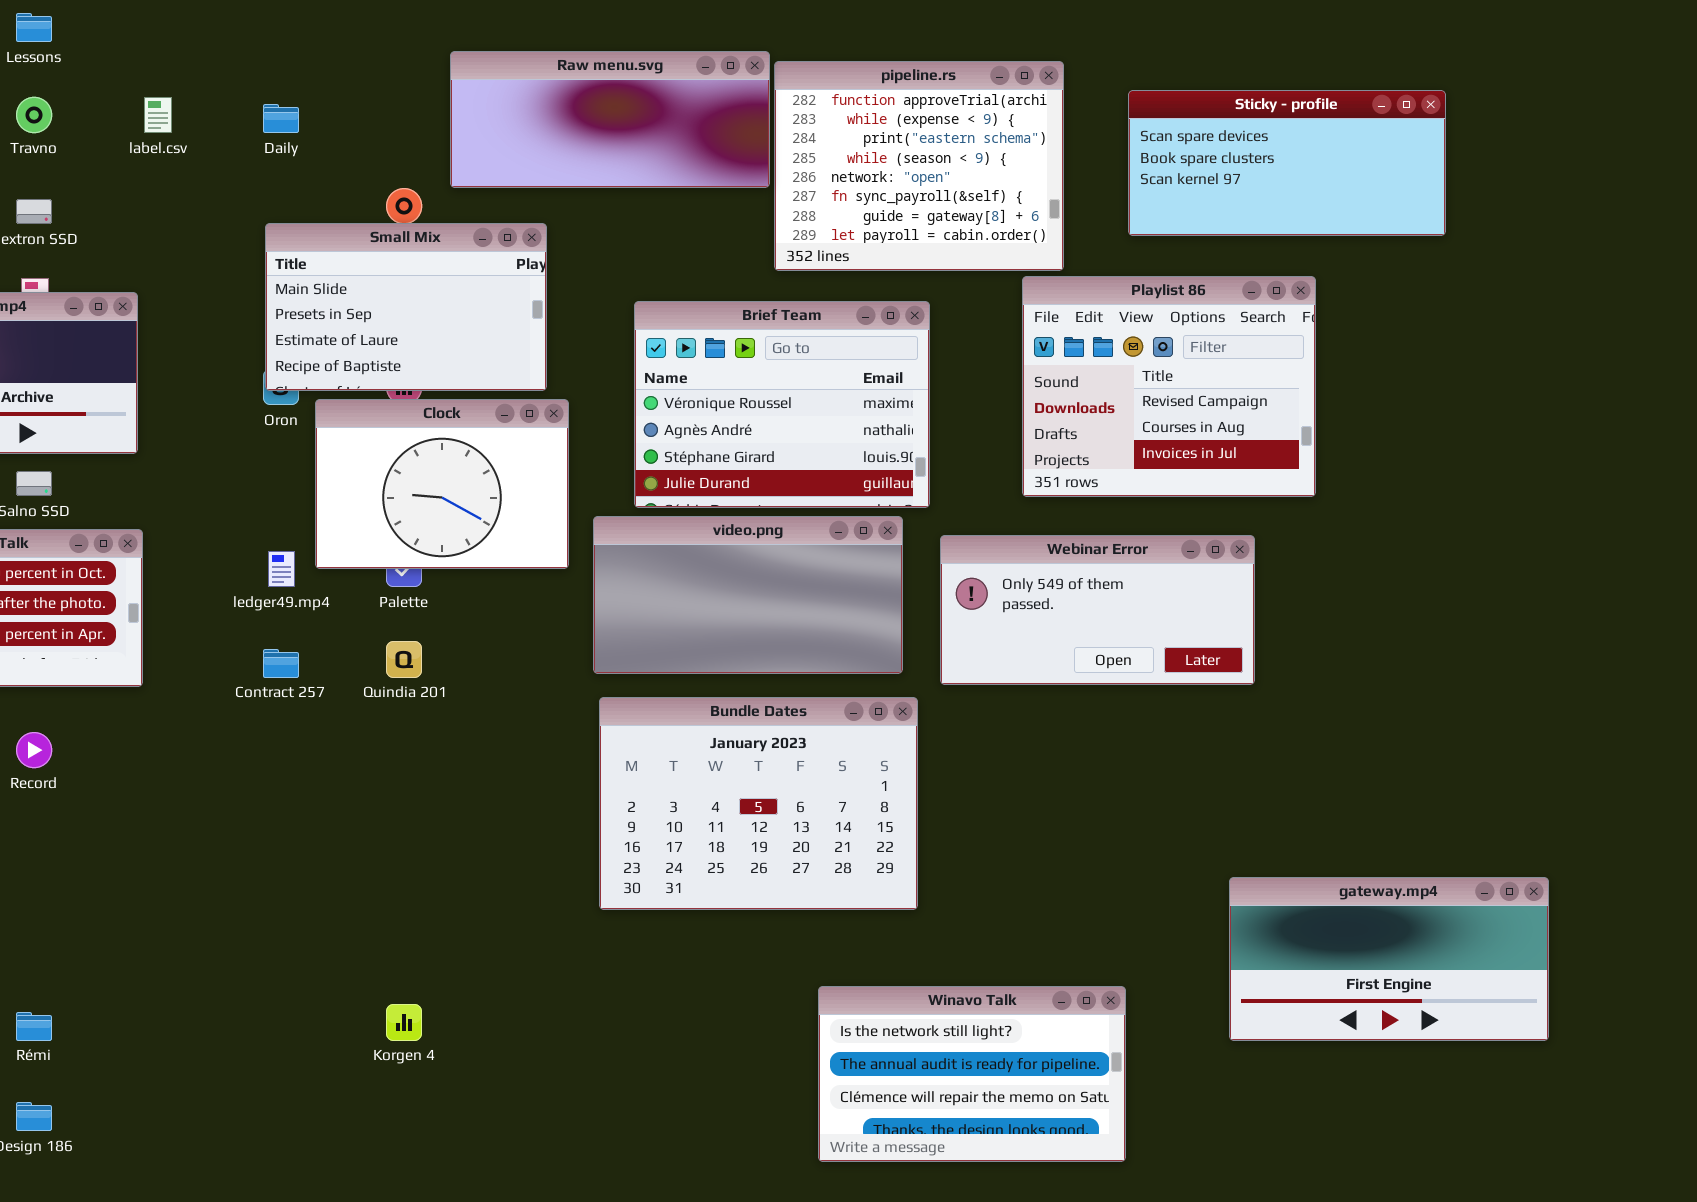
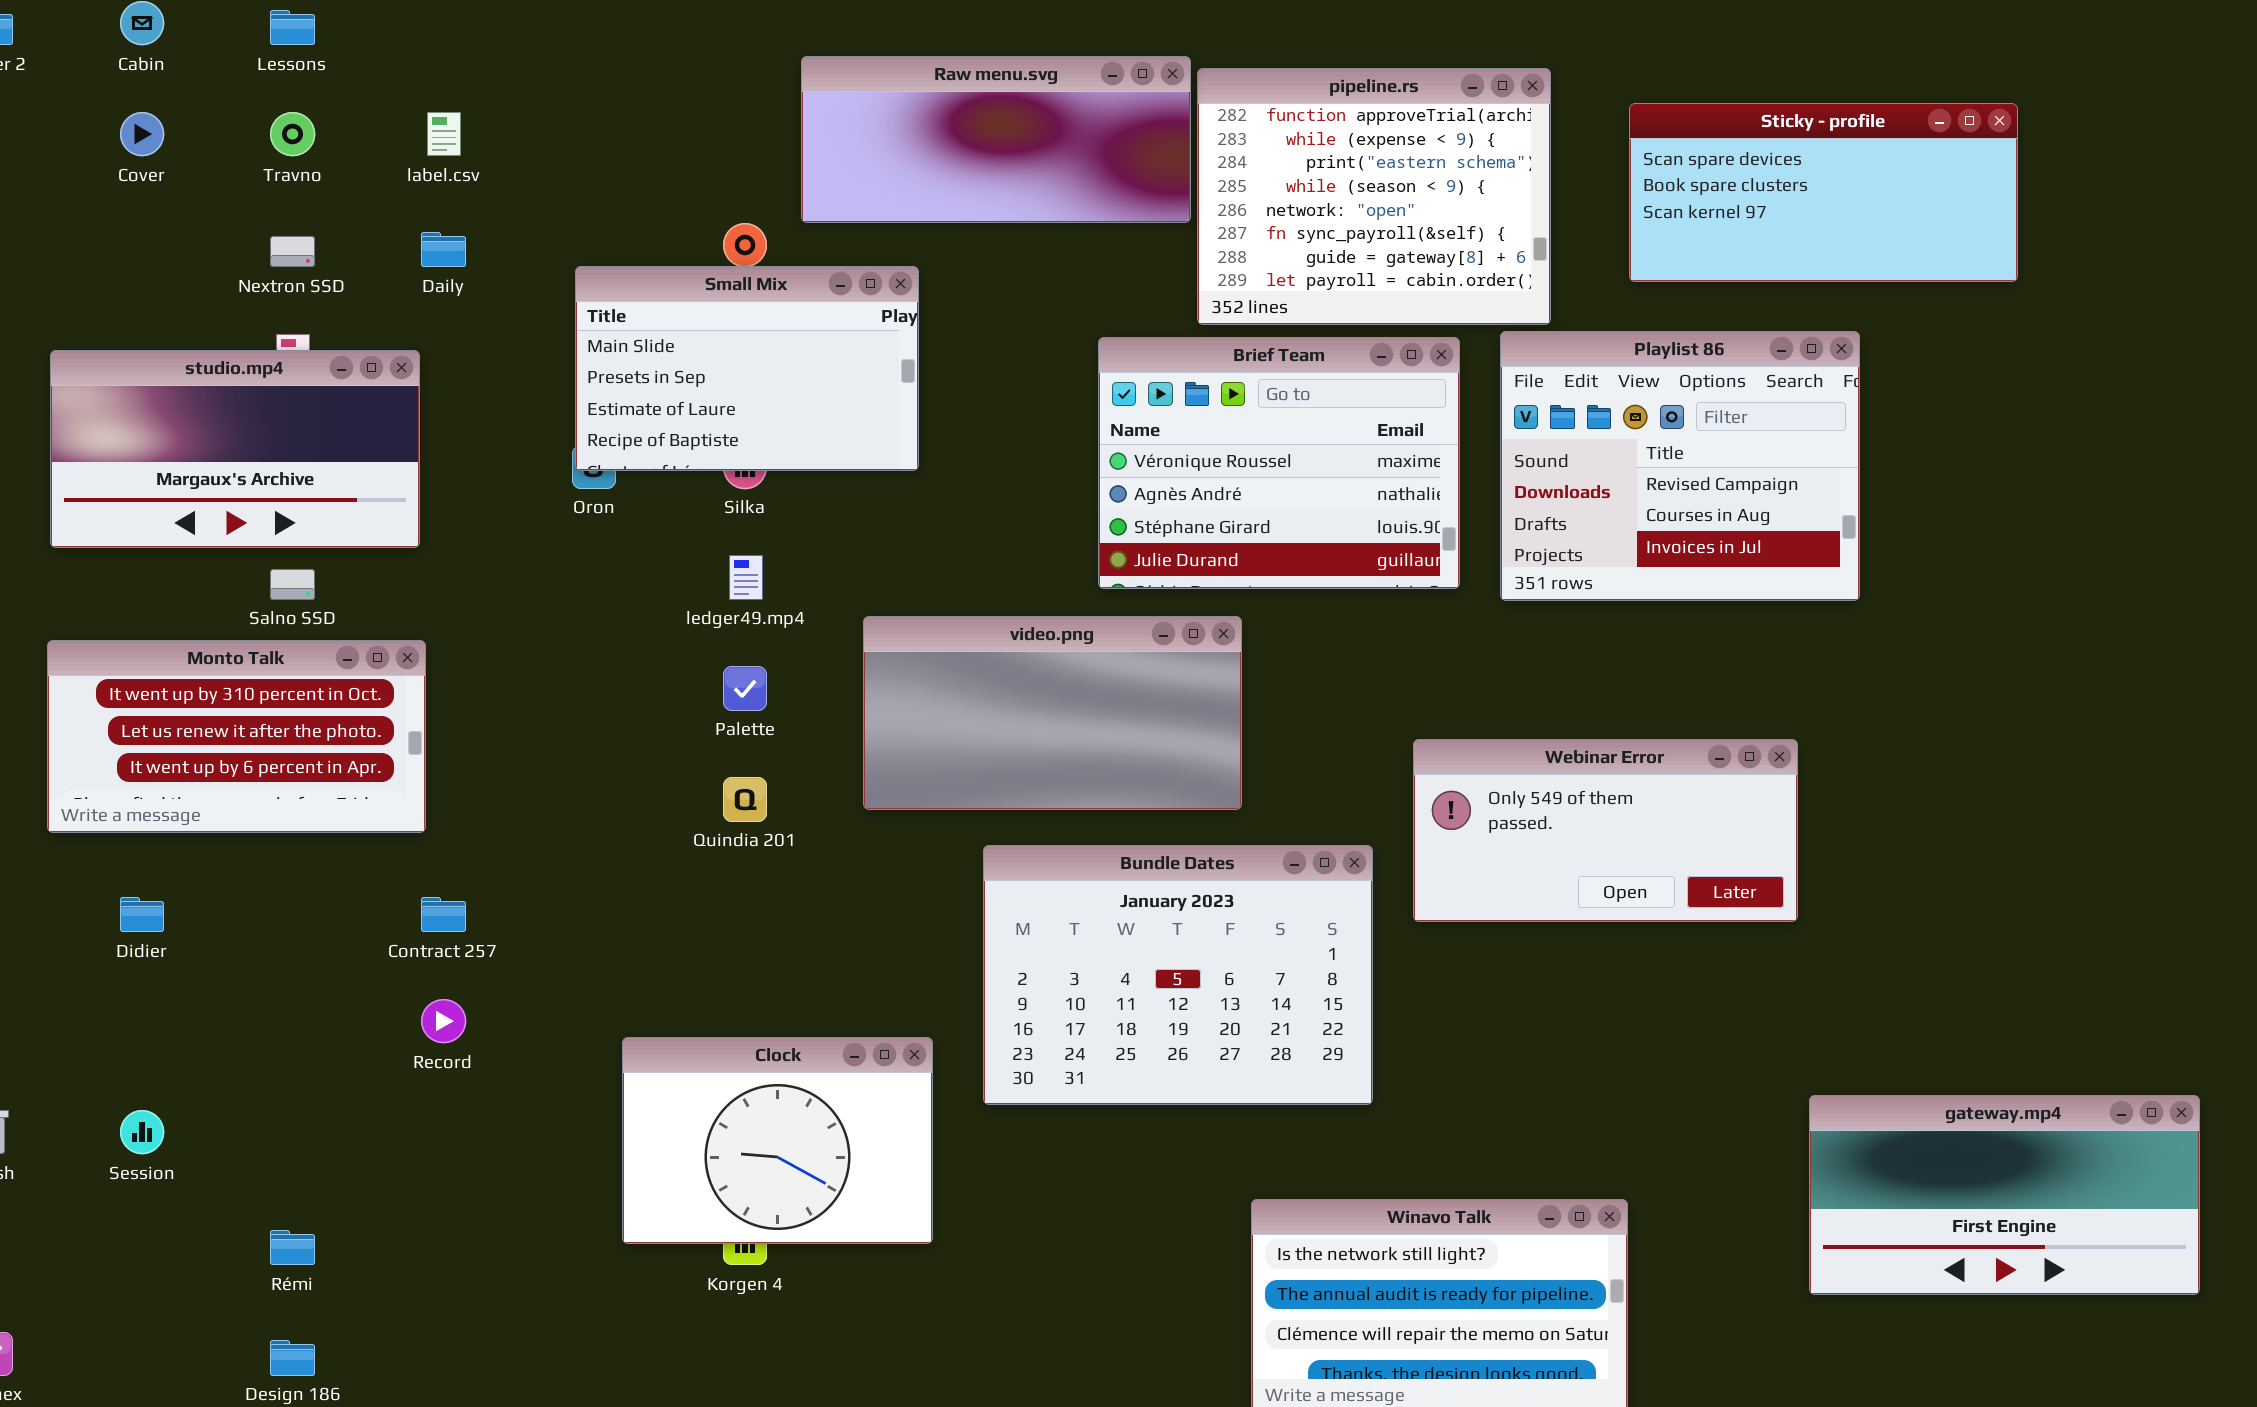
Daily: [263,104,299,133] -> [421,232,466,267], moved
Brief Team: [634,301,930,508] -> [1098,337,1460,589], moved
Clock: [315,399,569,569] -> [622,1037,933,1244], moved
video.png: [593,516,903,674] -> [863,616,1242,810], moved
Webinar Error: [940,535,1255,685] -> [1413,739,1798,922], moved
ledger49.mp4: [268,551,295,587] -> [729,555,763,600], moved
Contract 257: [263,649,299,678] -> [421,897,466,932], moved
Record: [16,732,52,768] -> [421,999,466,1043], moved
gateway.mp4: [1229,877,1549,1041] -> [1809,1095,2200,1295], moved

